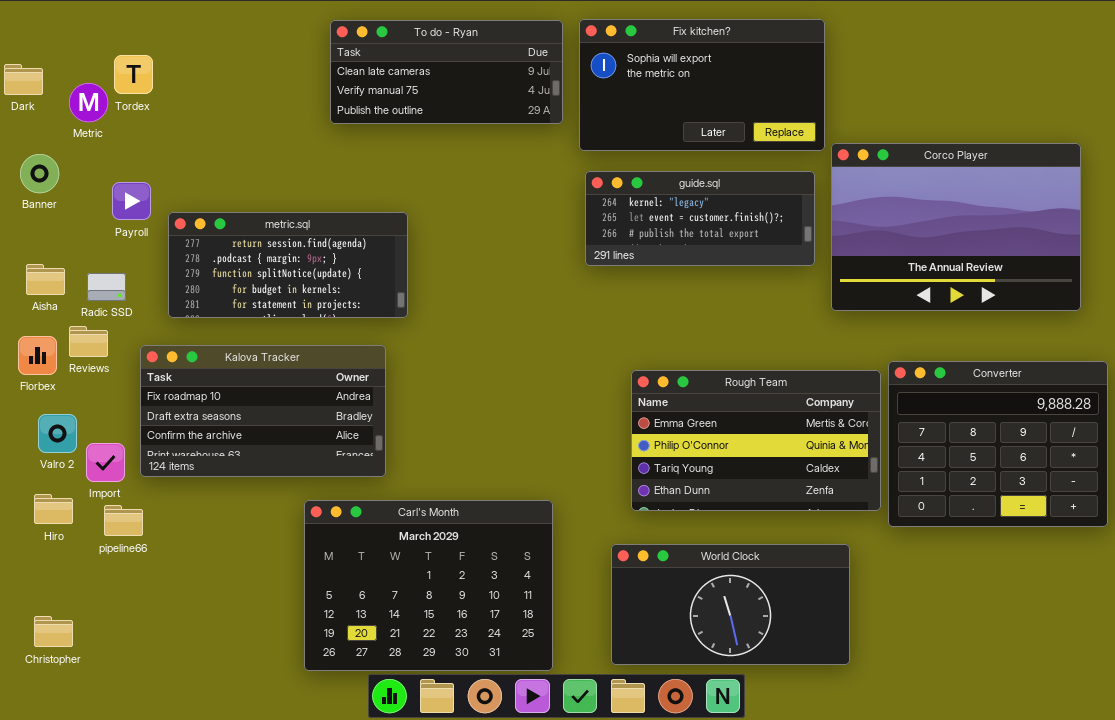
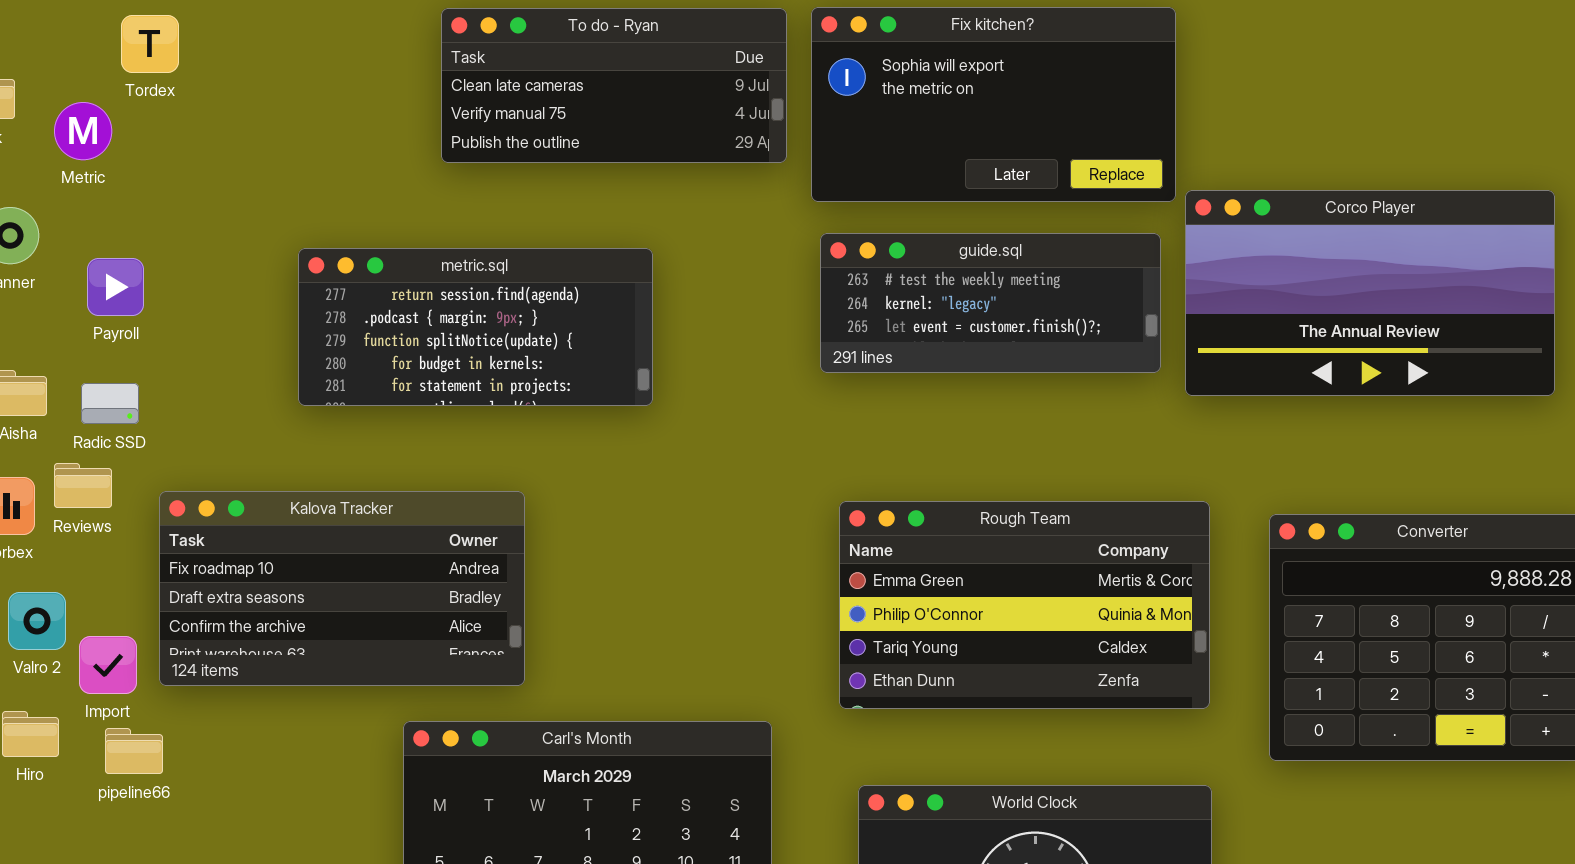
Tordex: [114,55,153,94] -> [121,15,179,73], moved
Corco Player: [831,143,1081,311] -> [1185,190,1555,396], resized
guide.sql: [585,171,815,266] -> [820,233,1161,373], scrolled up 1 row
Payroll: [112,182,151,220] -> [87,258,144,316], moved
metric.sql: [168,212,408,318] -> [298,248,653,406], moved
Rough Team: [631,370,881,511] -> [839,501,1210,709], moved

